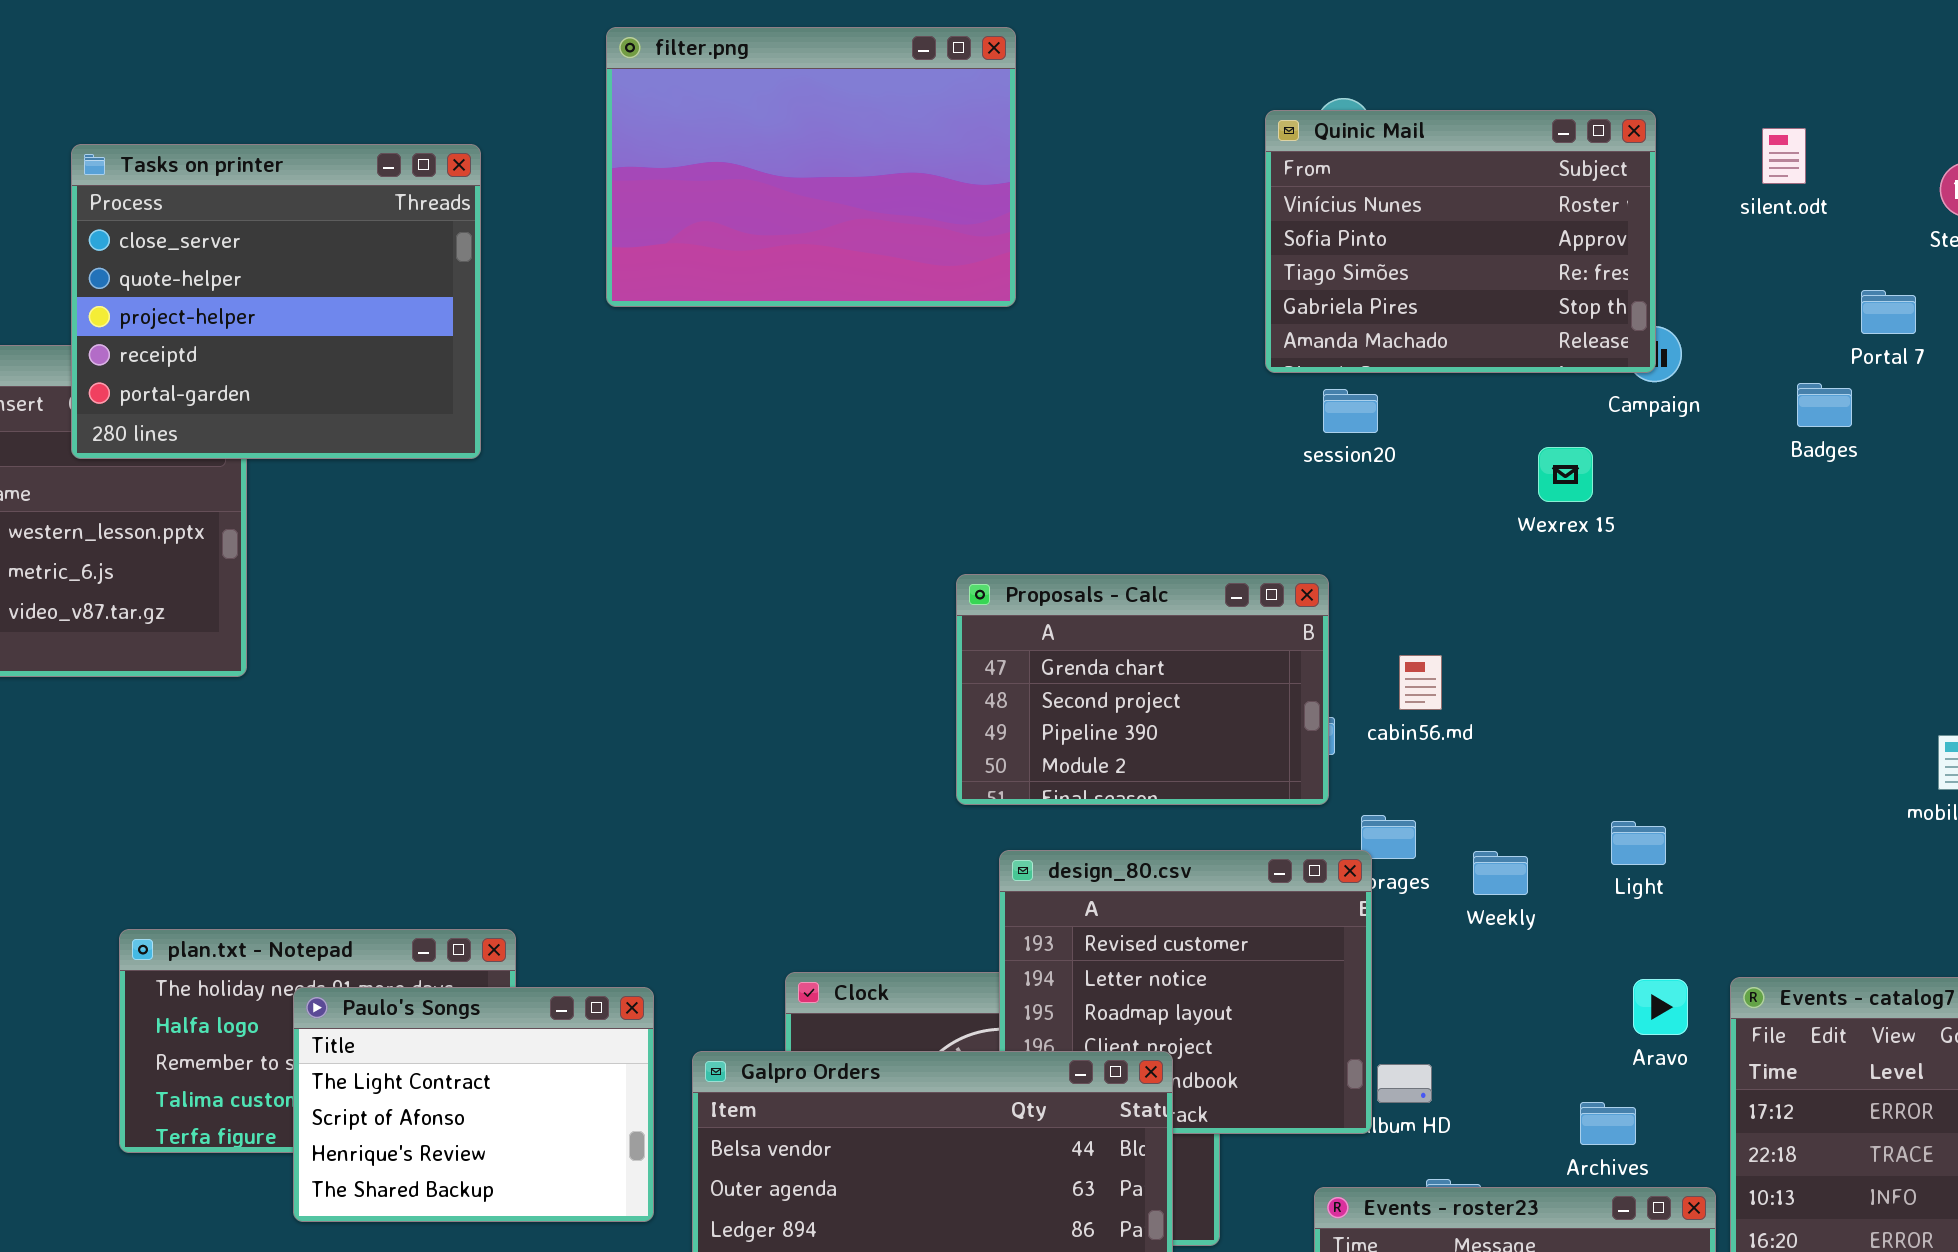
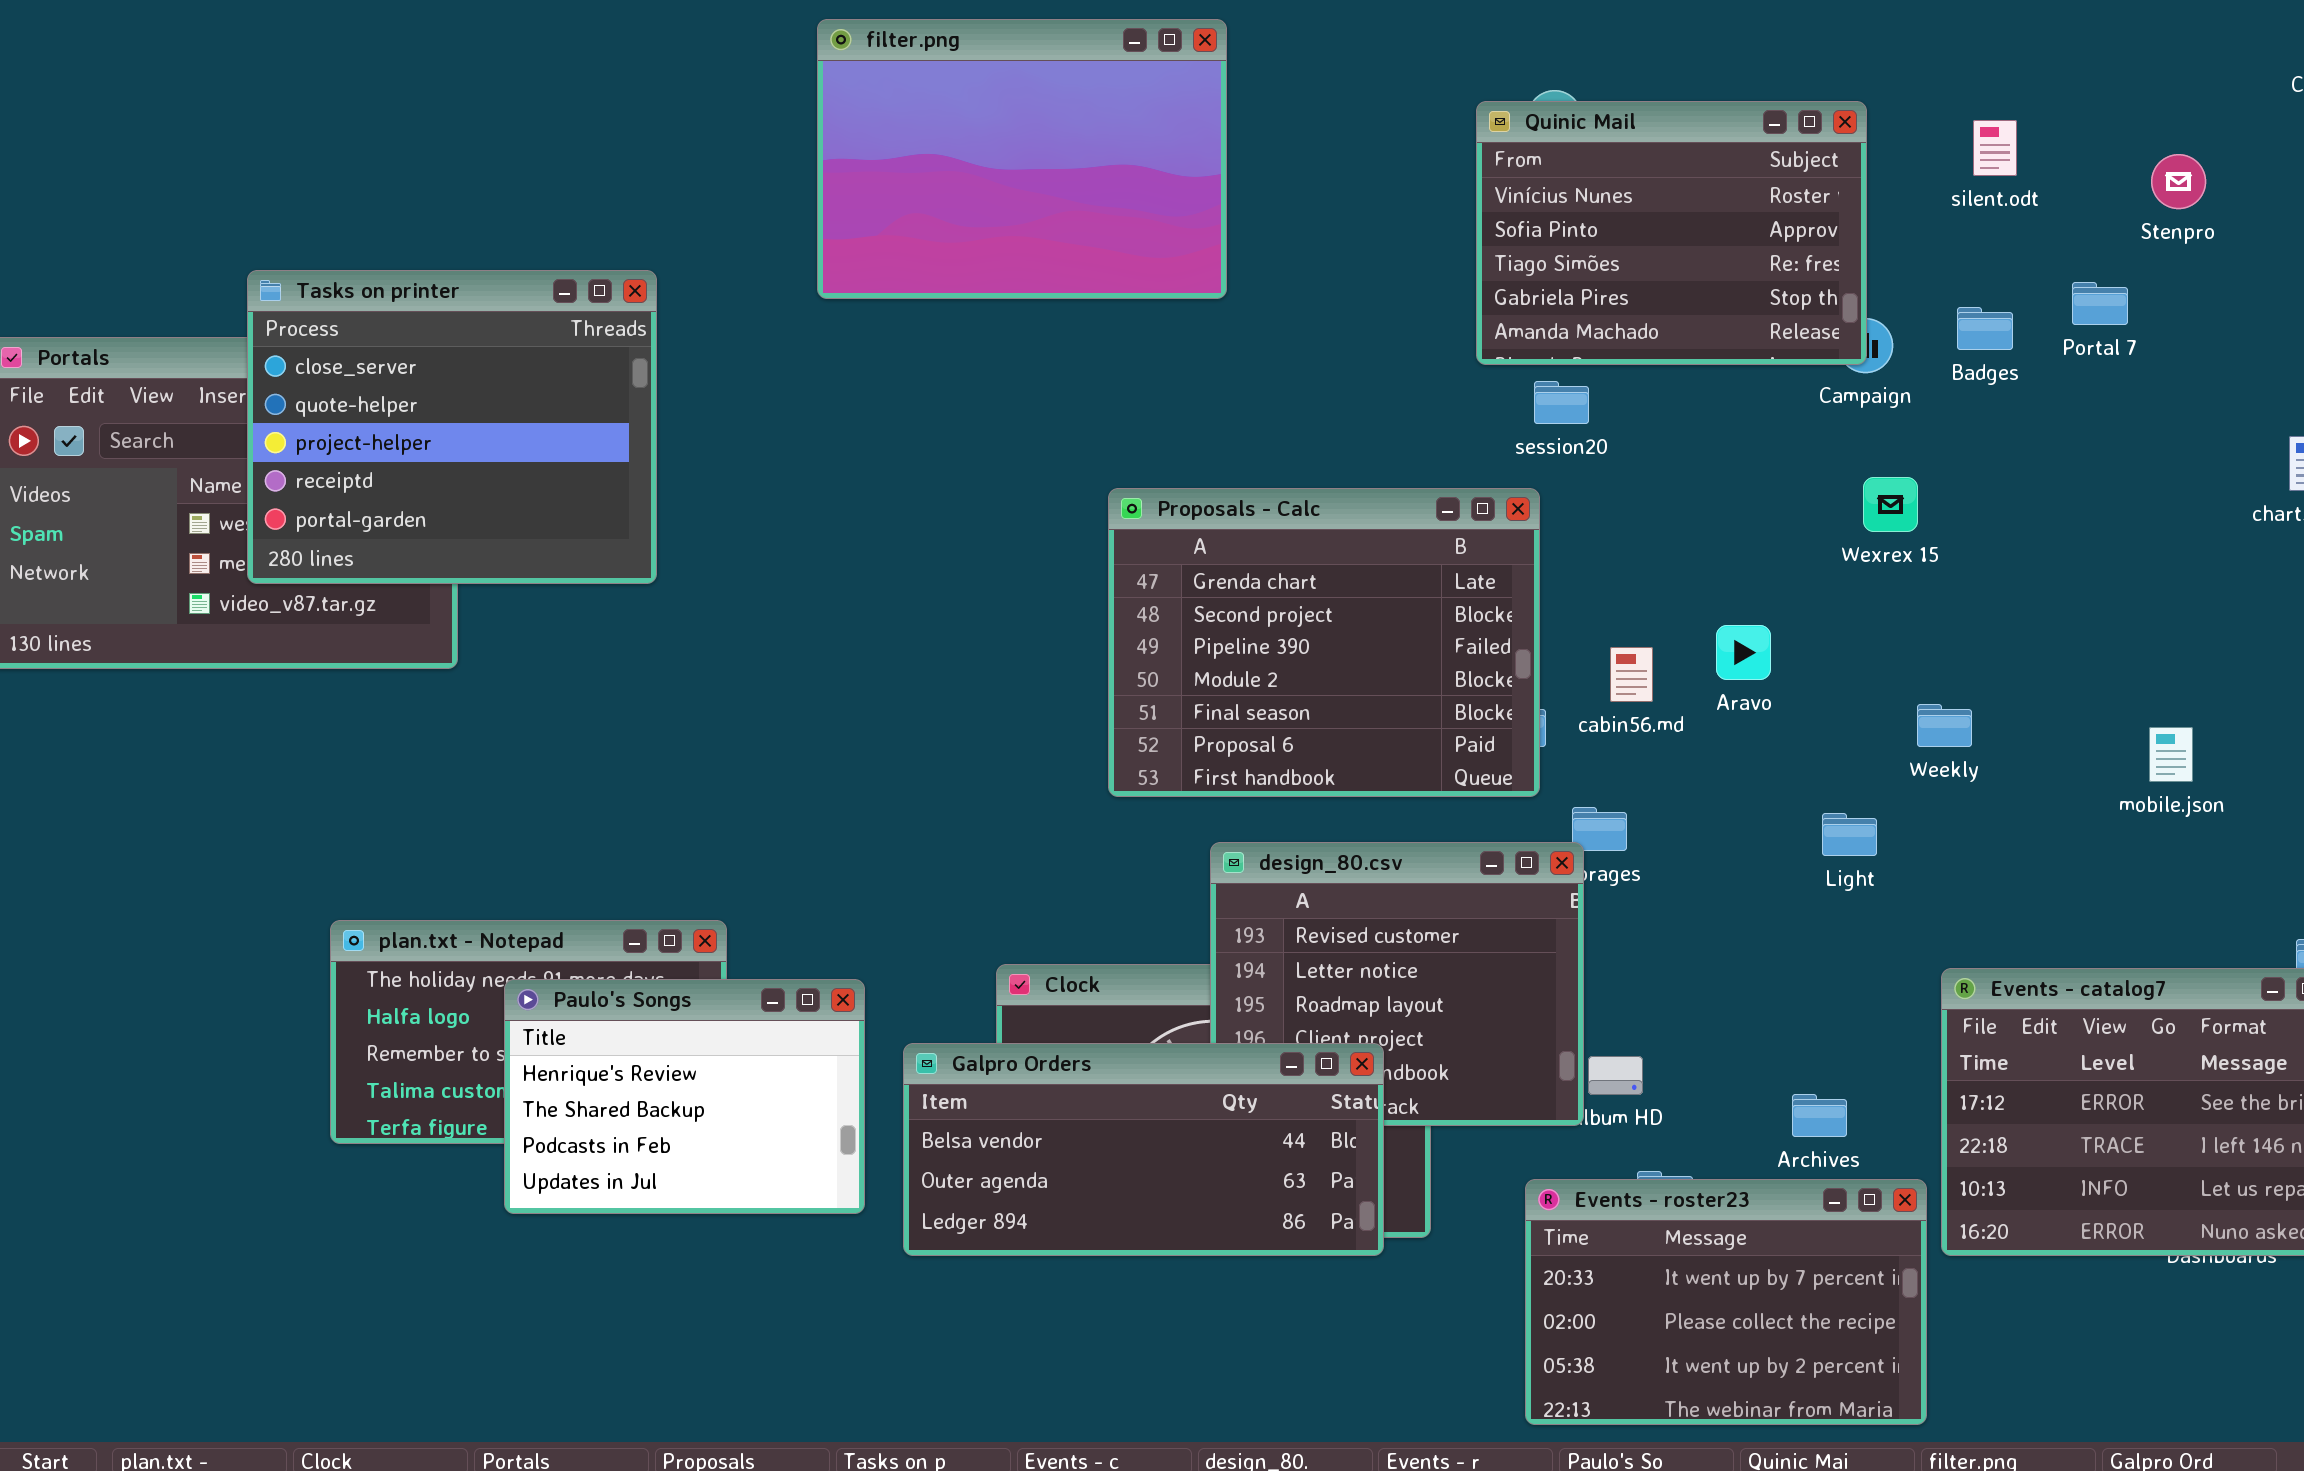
Tasks on printer: [71,144,481,459] -> [247,270,657,584], moved
Badges: [1797,383,1852,427] -> [1957,307,2013,350], moved
Wexrex 15: [1538,447,1593,502] -> [1863,477,1918,532], moved
Proposals - Calc: [956,574,1329,805] -> [1108,488,1540,797], resized
Weekly: [1473,851,1528,895] -> [1917,704,1972,747], moved
Aravo: [1633,979,1688,1035] -> [1716,625,1771,680], moved
Paulo's Songs: [293,987,654,1222] -> [504,979,865,1214], scrolled down 2 rows

